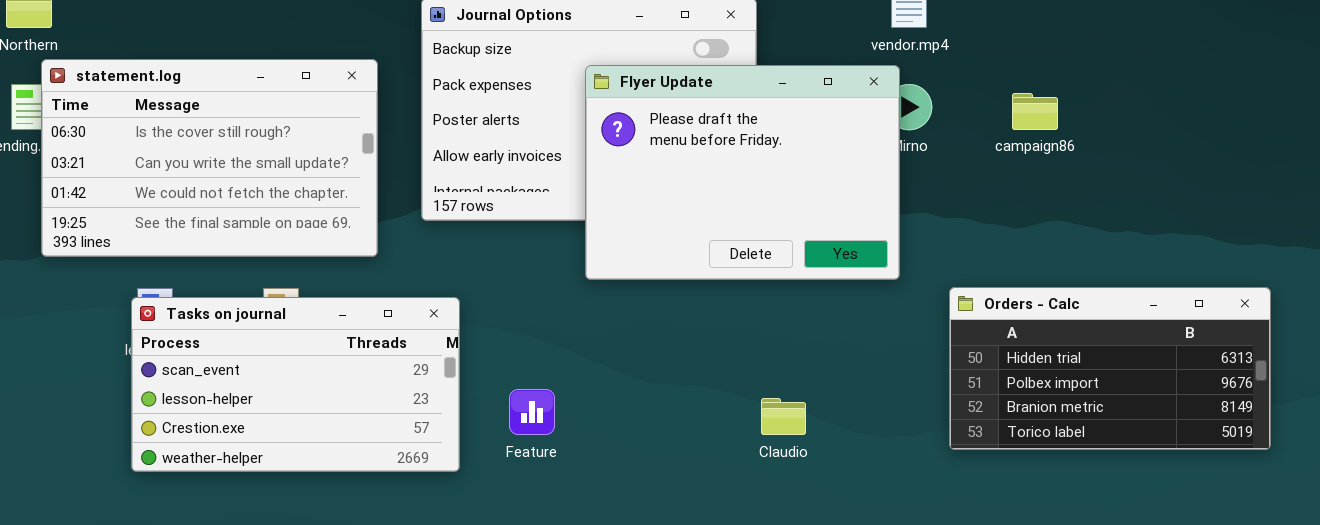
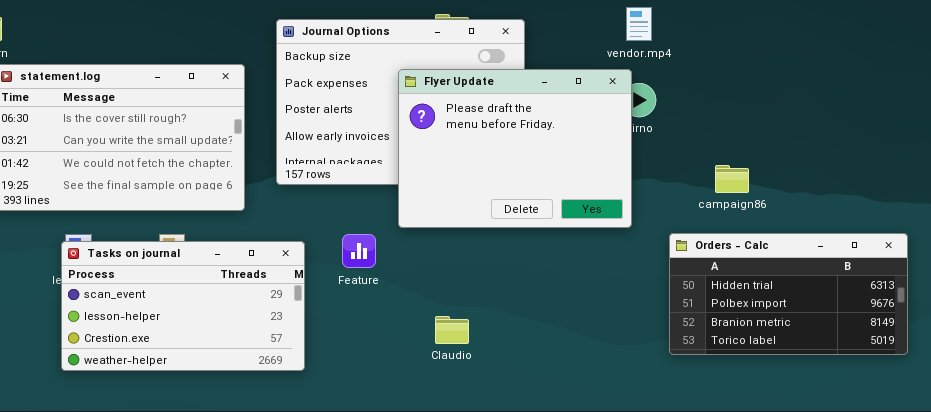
campaign86: [1012,93,1058,130] -> [715,165,749,193], moved
Feature: [509,389,555,435] -> [342,234,376,268], moved
Claudio: [761,398,806,435] -> [435,316,469,344], moved

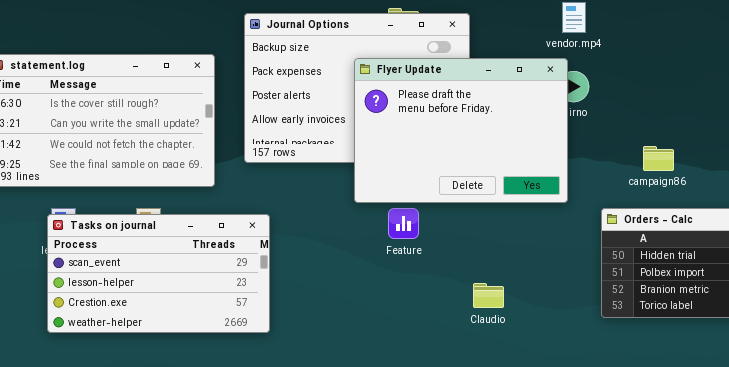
Feature: [342,234,376,268] -> [388,208,419,239], moved
Claudio: [435,316,469,344] -> [473,283,504,308], moved

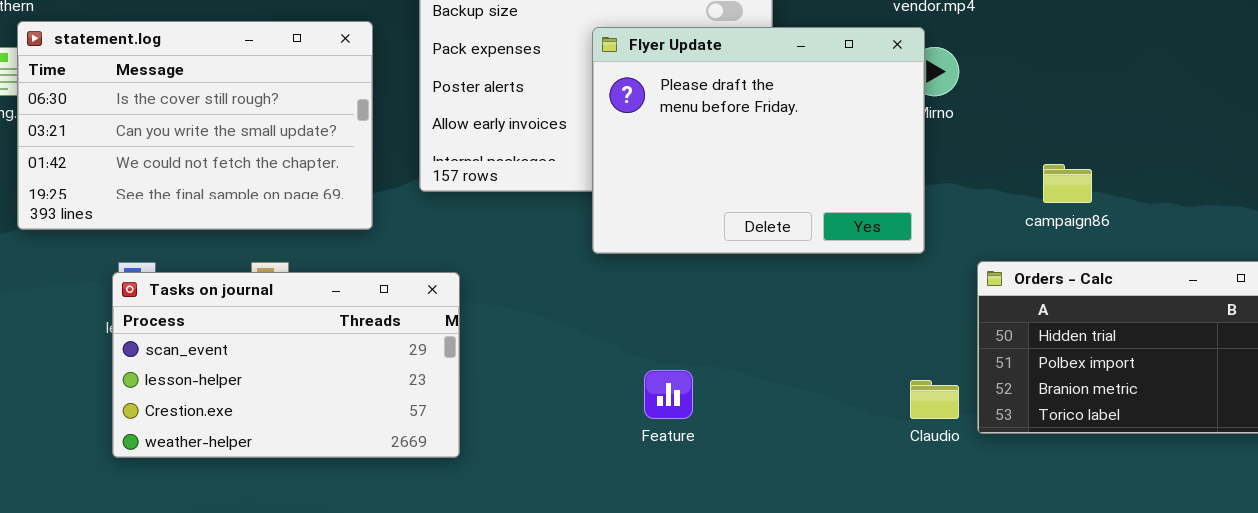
Feature: [388,208,419,239] -> [644,370,693,419], moved
Claudio: [473,283,504,308] -> [910,380,959,419], moved

